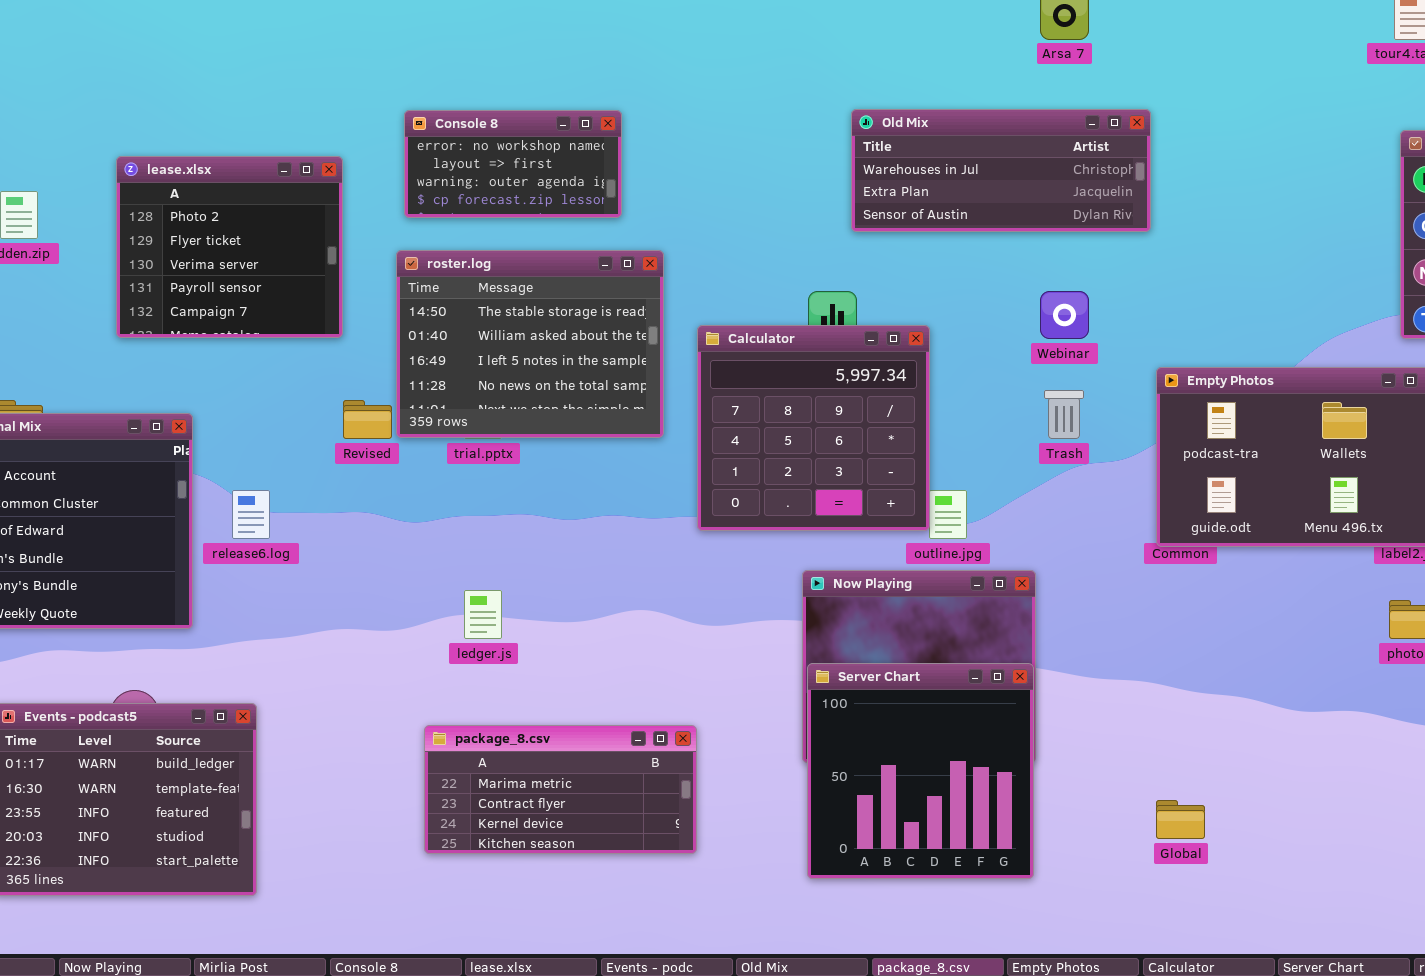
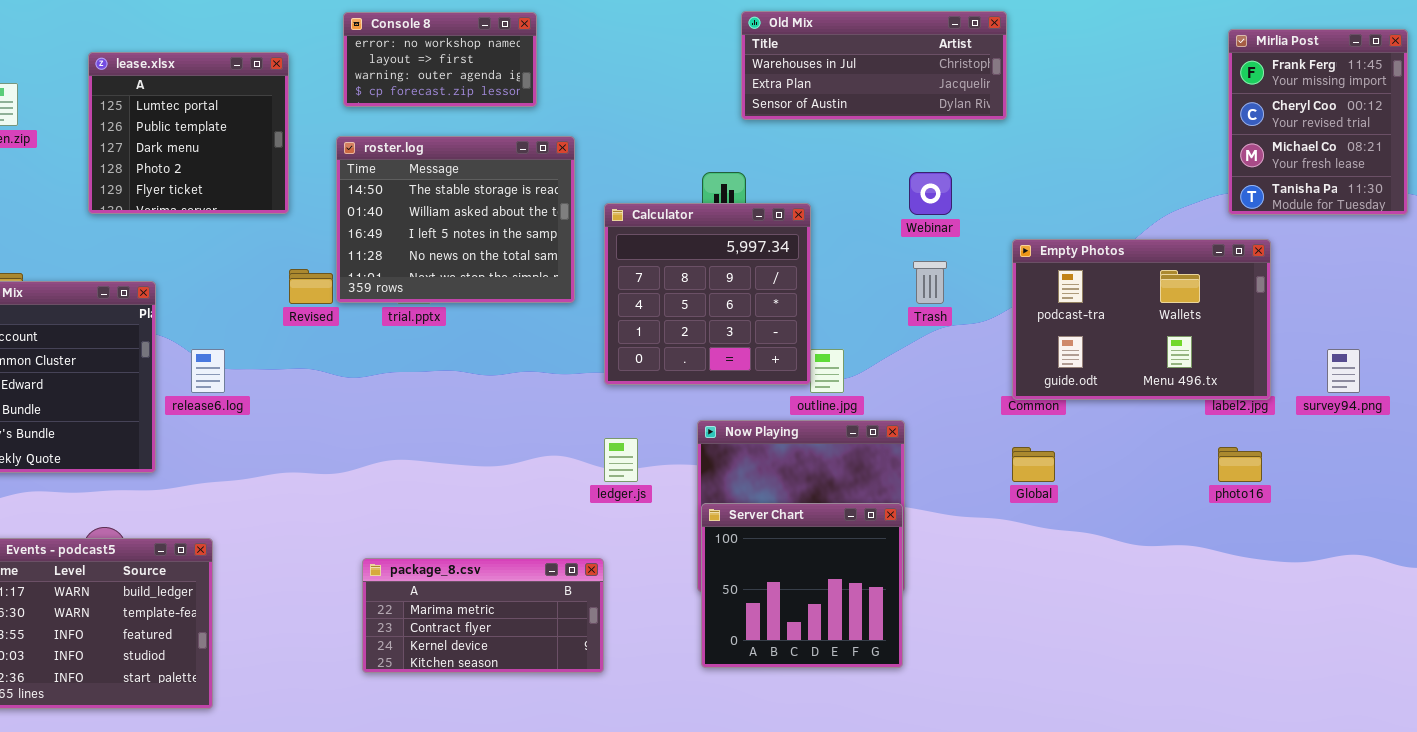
lease.xlsx: [116,156,343,338] -> [88,52,289,214], scrolled up 3 rows
ledger.js: [464,590,502,639] -> [604,438,638,482], moved
Server Chart: [807,663,1034,879] -> [701,503,903,668], resized
Global: [1156,800,1205,839] -> [1012,447,1055,482], moved

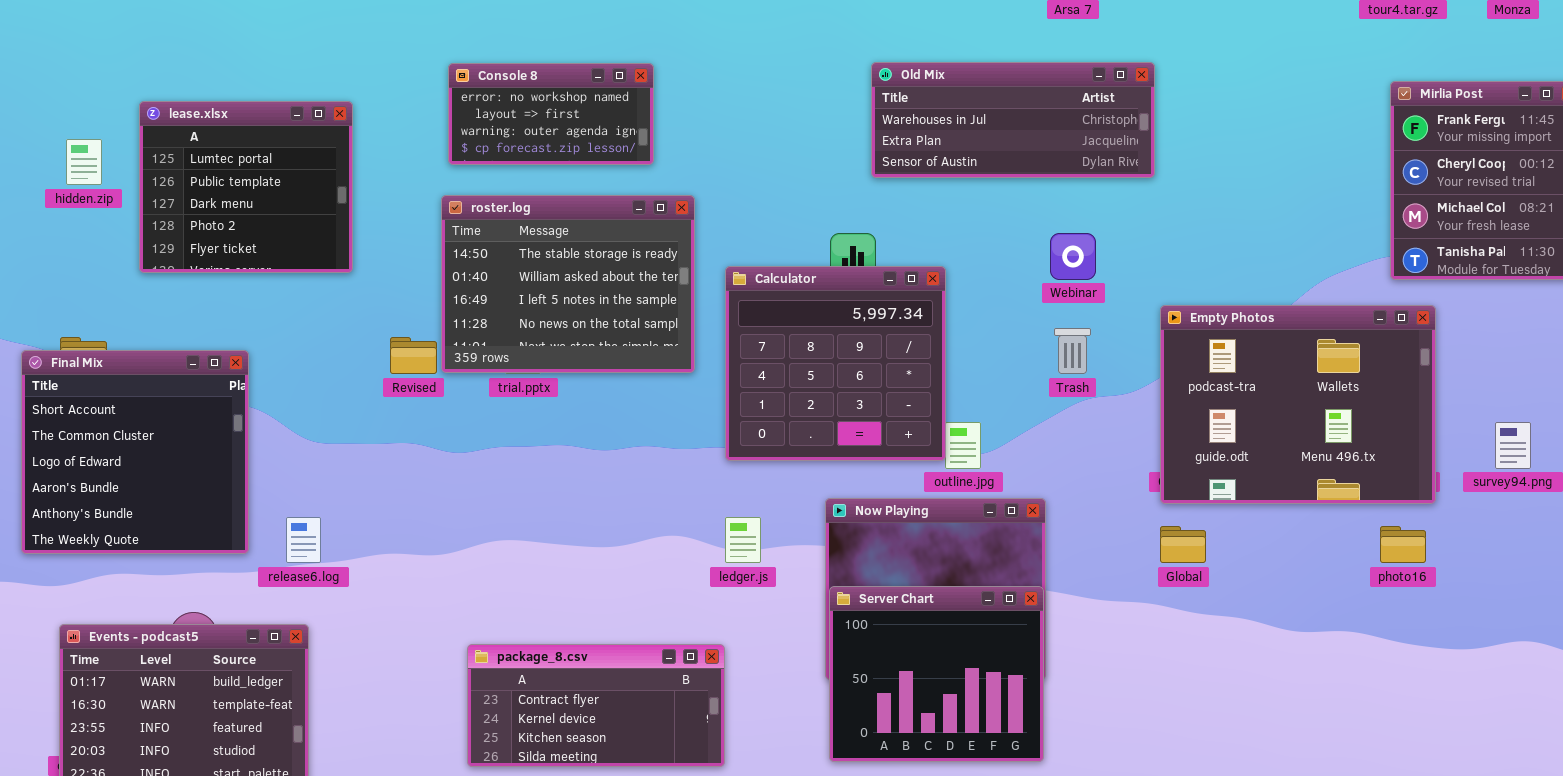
lease.xlsx: [88,52,289,214] -> [139,101,353,273], moved
Empty Photos: [1012,239,1271,400] -> [1160,305,1436,504], resized
release6.log: [191,349,225,393] -> [286,517,321,563], moved
package_8.csv: [362,558,604,673] -> [467,644,725,767], scrolled down 1 row

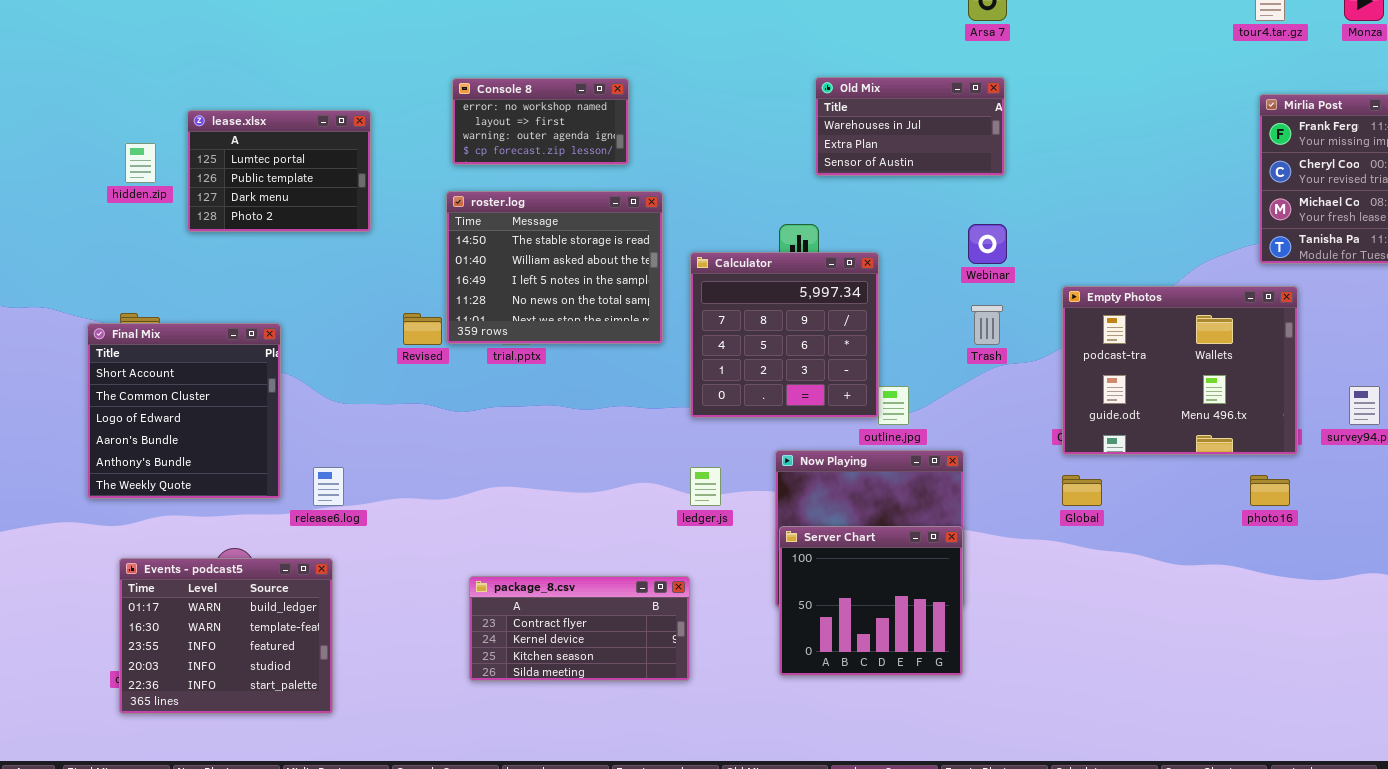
Old Mix: [871,62,1155,178] -> [815,77,1005,176], resized
lease.xlsx: [139,101,353,273] -> [187,110,371,232], resized

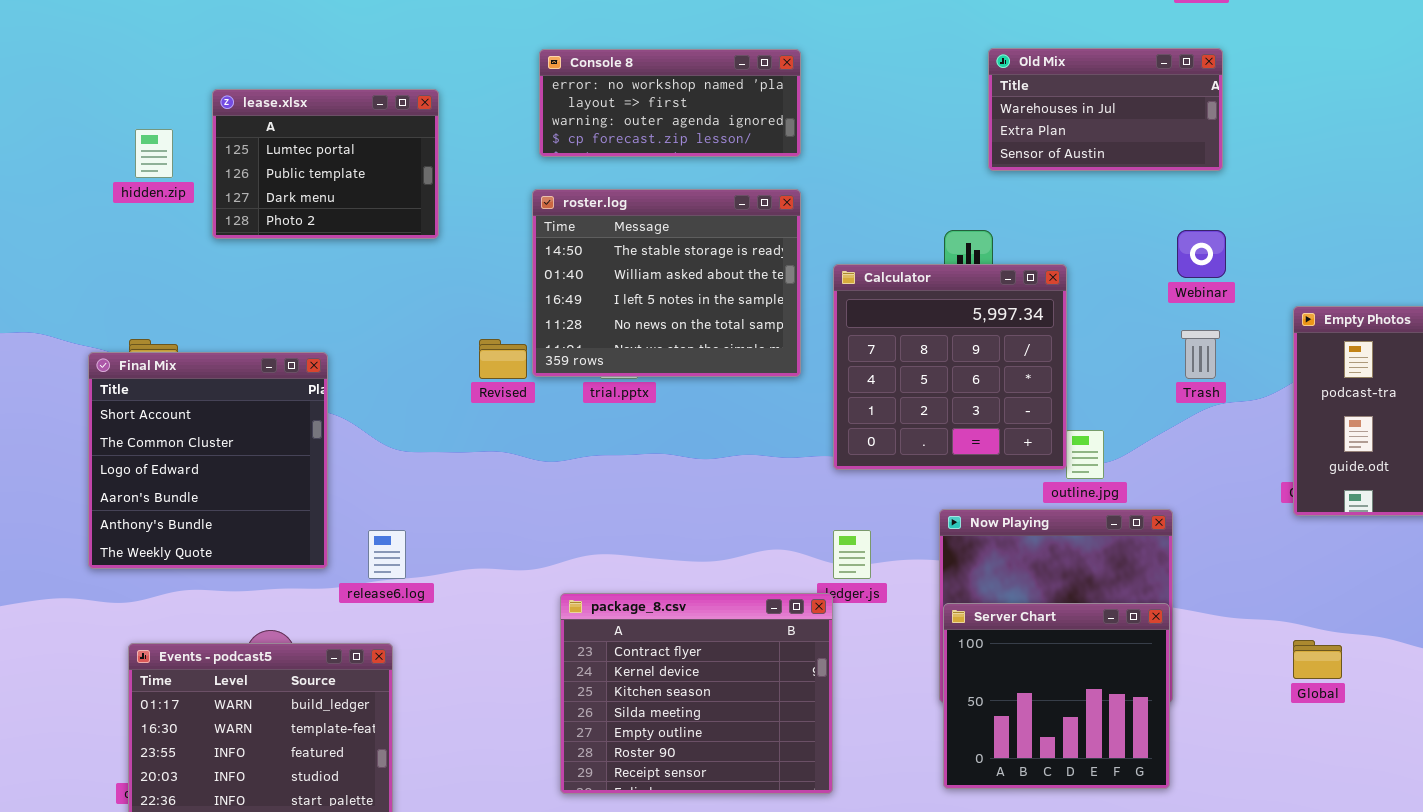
Console 8: [452,78,629,165] -> [539,49,801,157], resized
Global: [1062,475,1102,506] -> [1293,640,1342,679], moved
package_8.csv: [469,576,690,681] -> [560,593,833,794], resized

